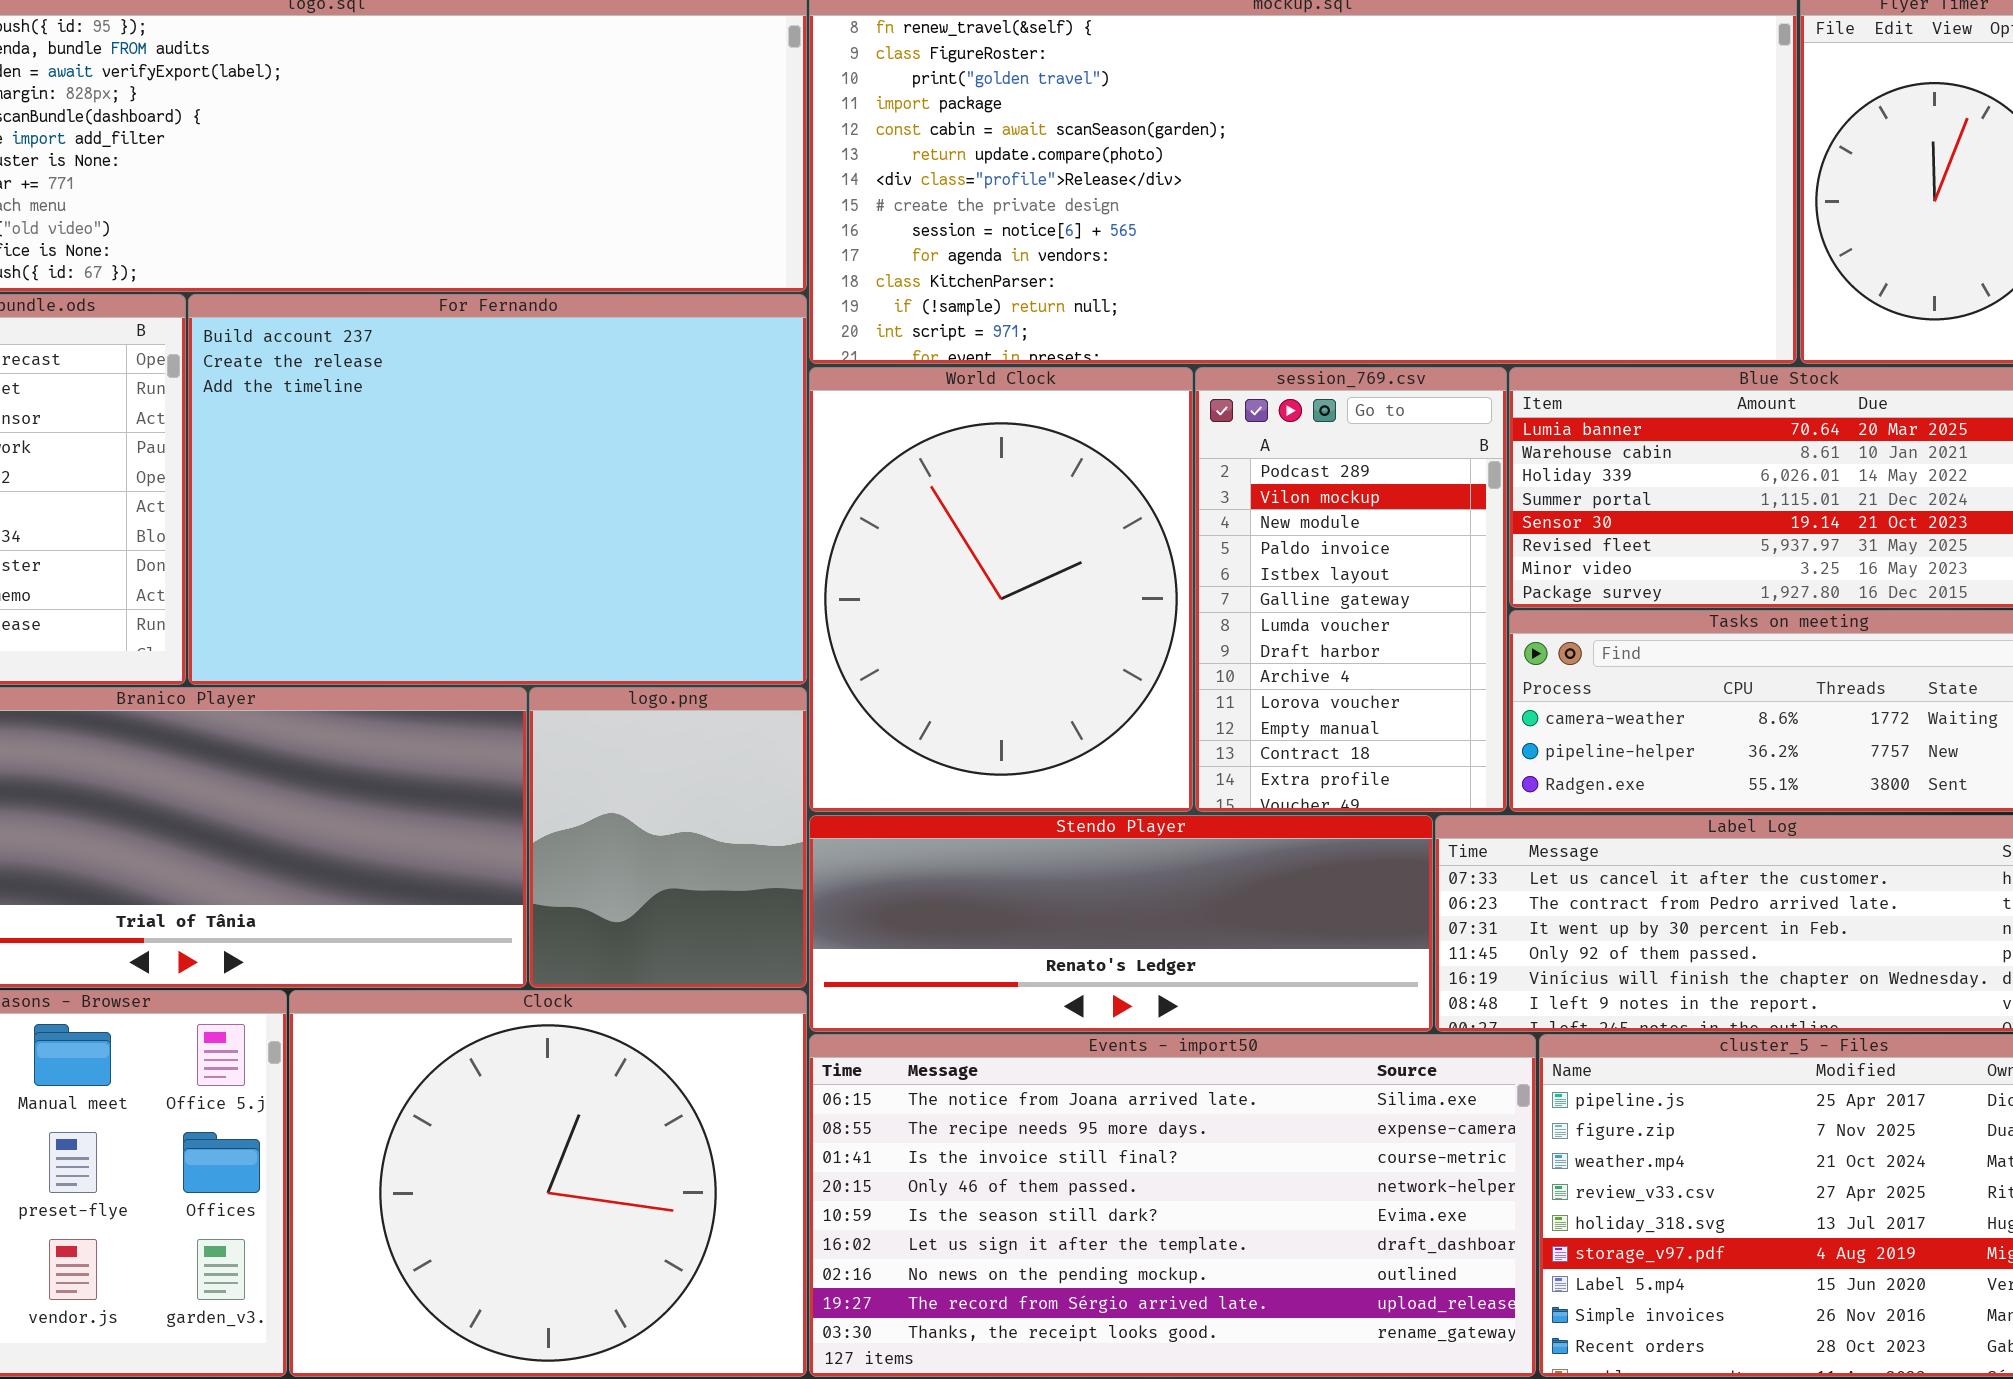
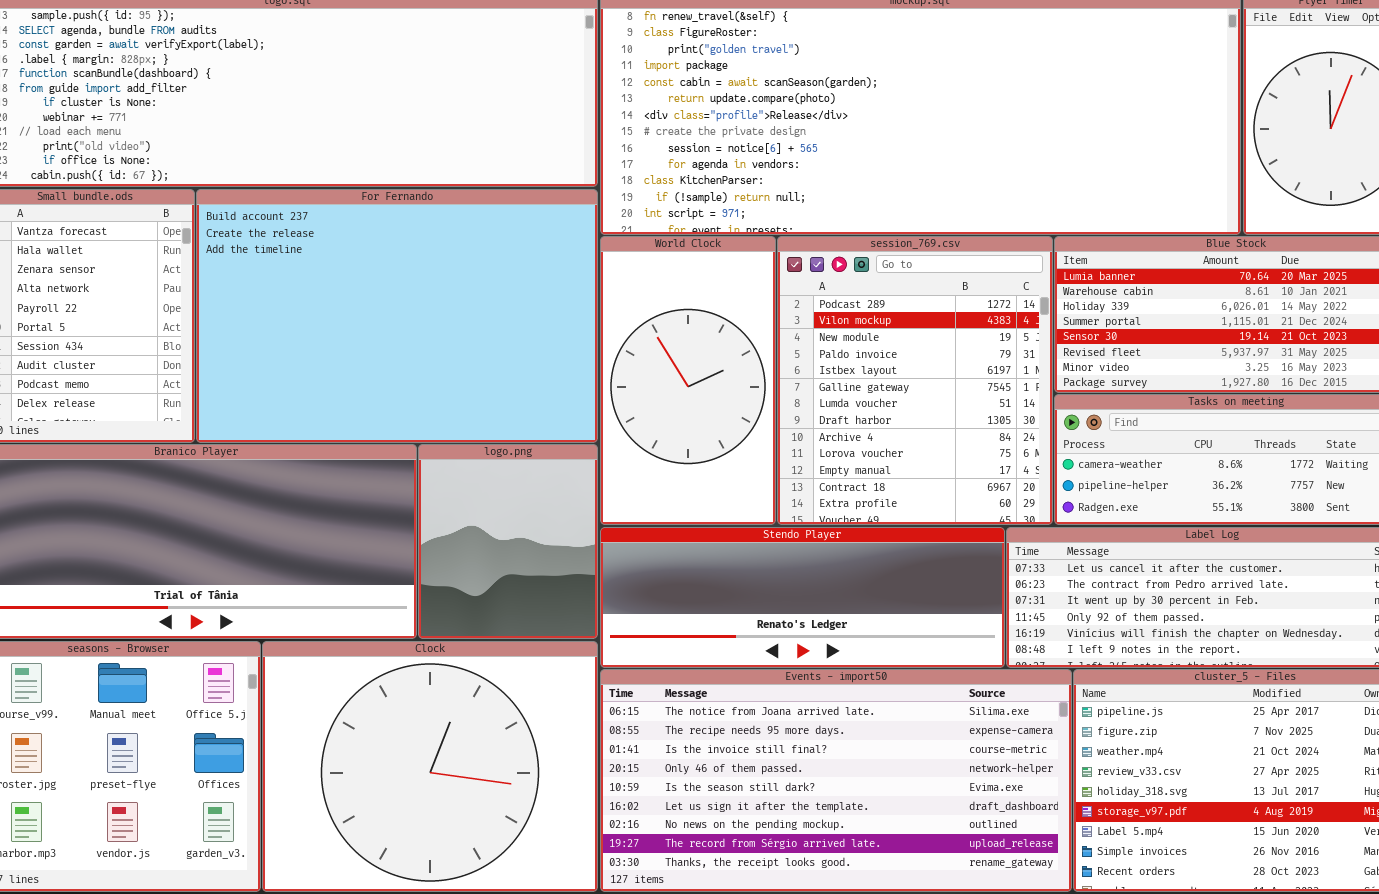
World Clock: [809,367,1193,812] -> [600,236,776,525], resized
session_769.csv: [1195,367,1507,812] -> [777,236,1053,525], resized

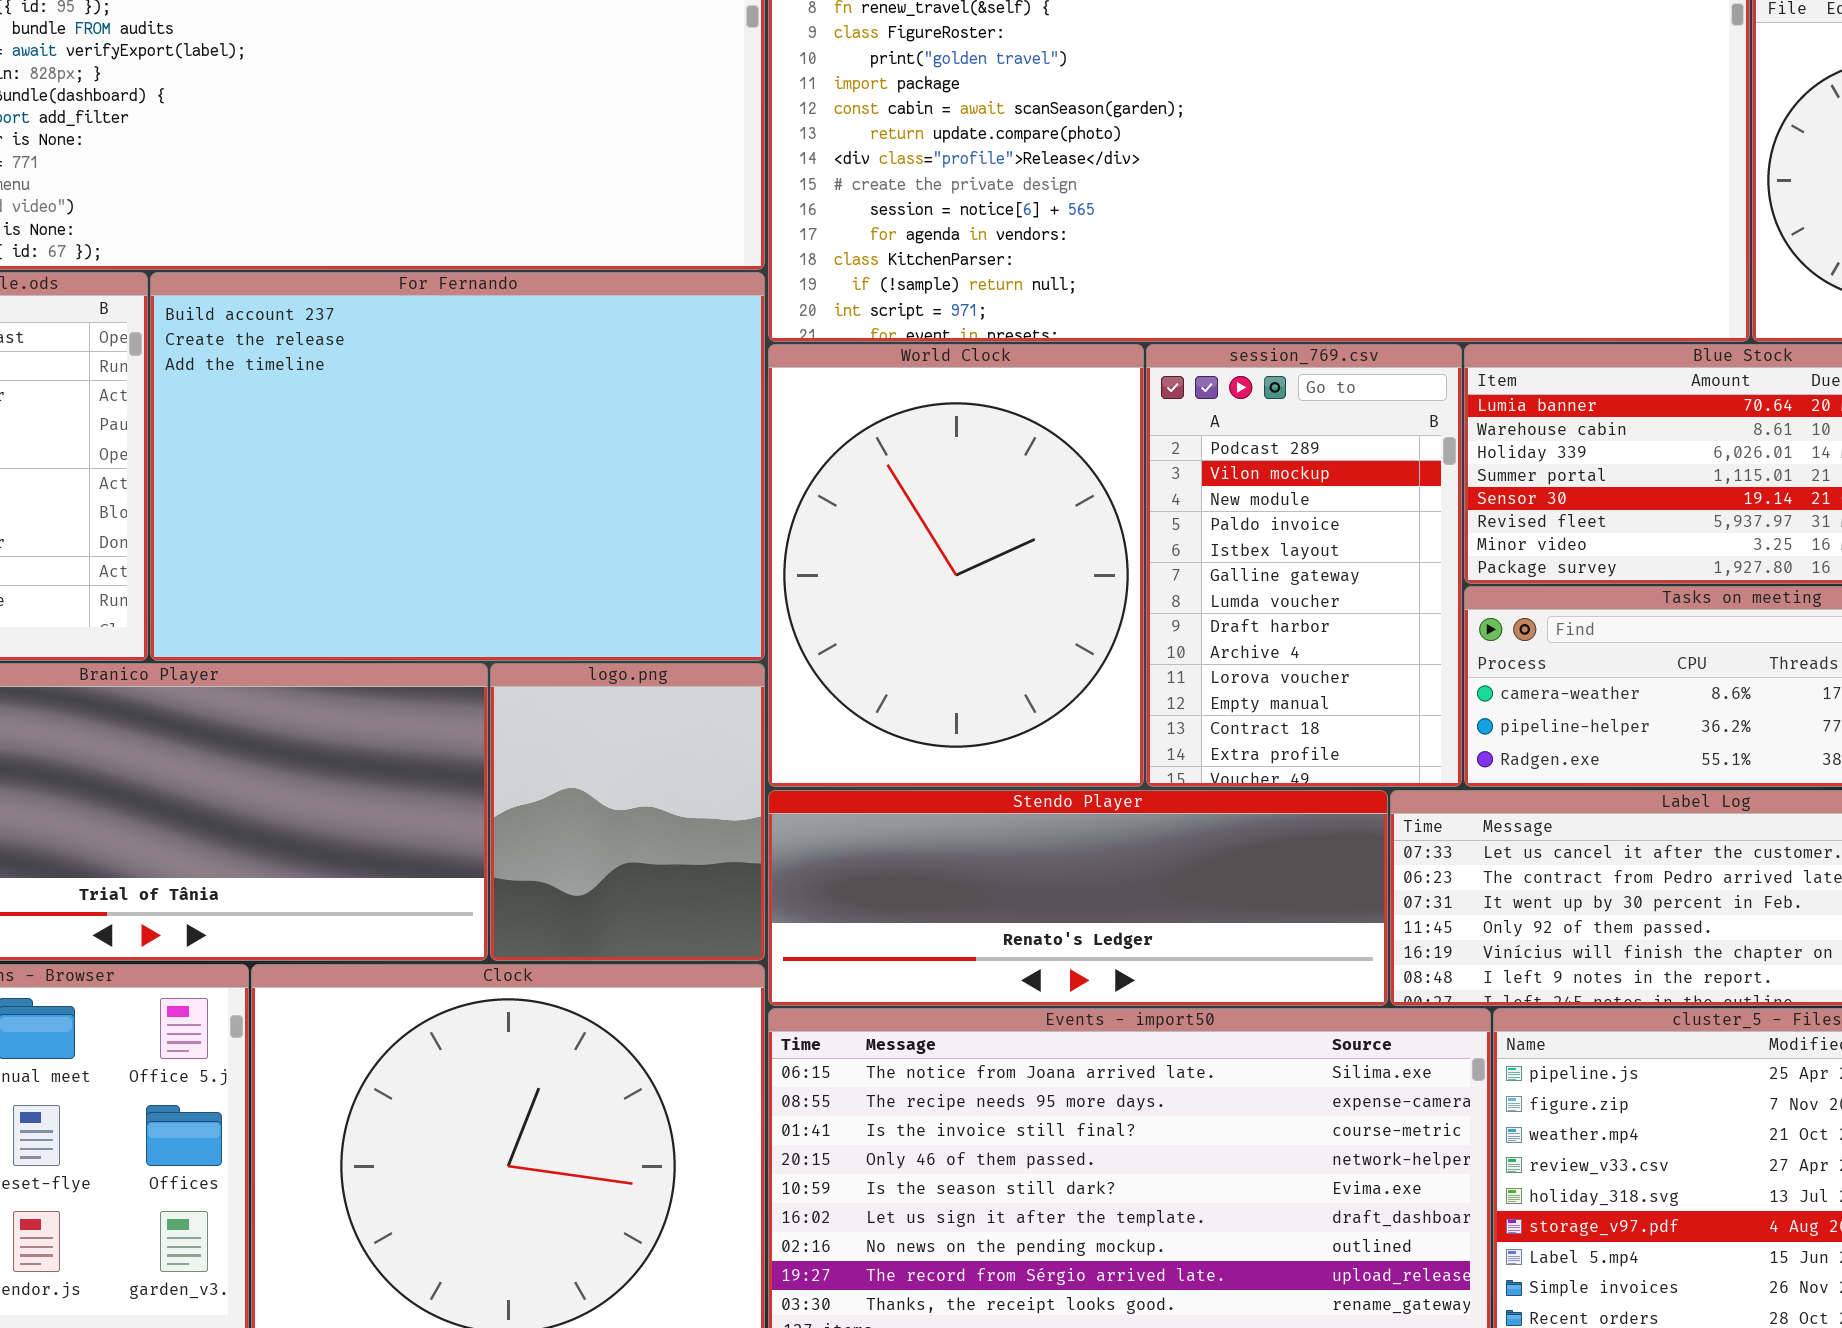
World Clock: [600,236,776,525] -> [768,344,1144,787], resized
session_769.csv: [777,236,1053,525] -> [1146,344,1462,787], resized

